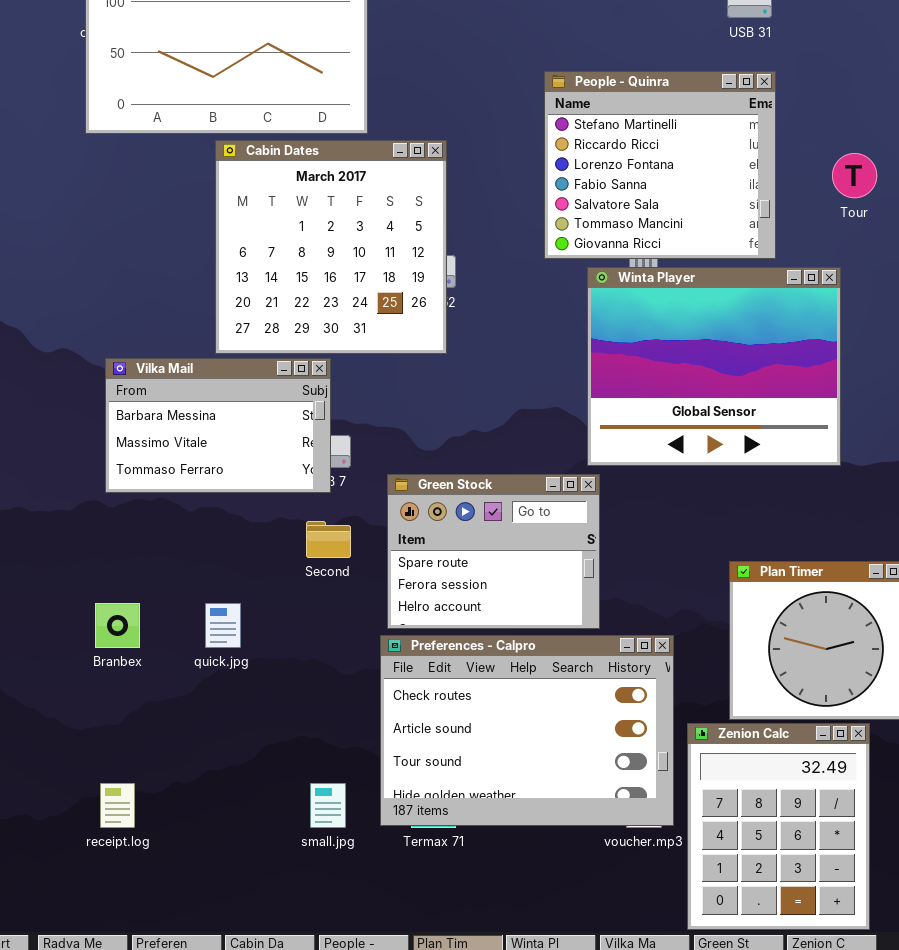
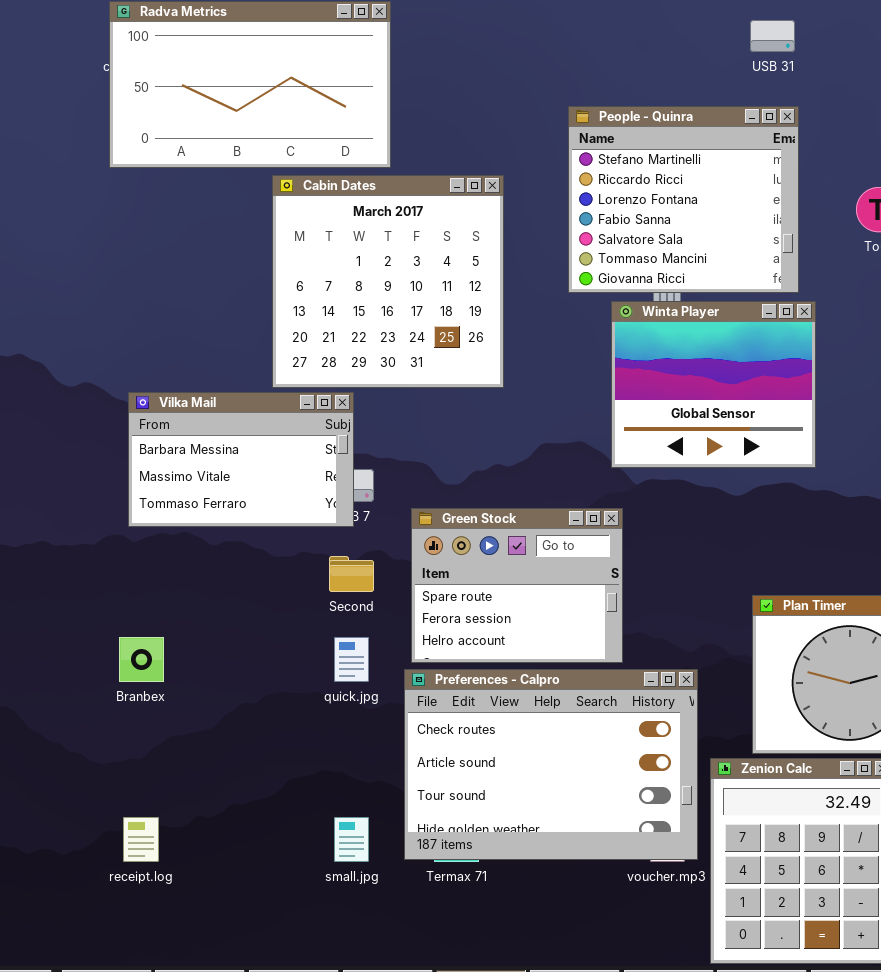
Cabin Dates: [215,140,447,354] -> [272,175,504,388], moved
Winta Player: [587,267,841,466] -> [611,301,816,468], resized
quick.jpg: [205,603,241,648] -> [334,637,369,682], moved

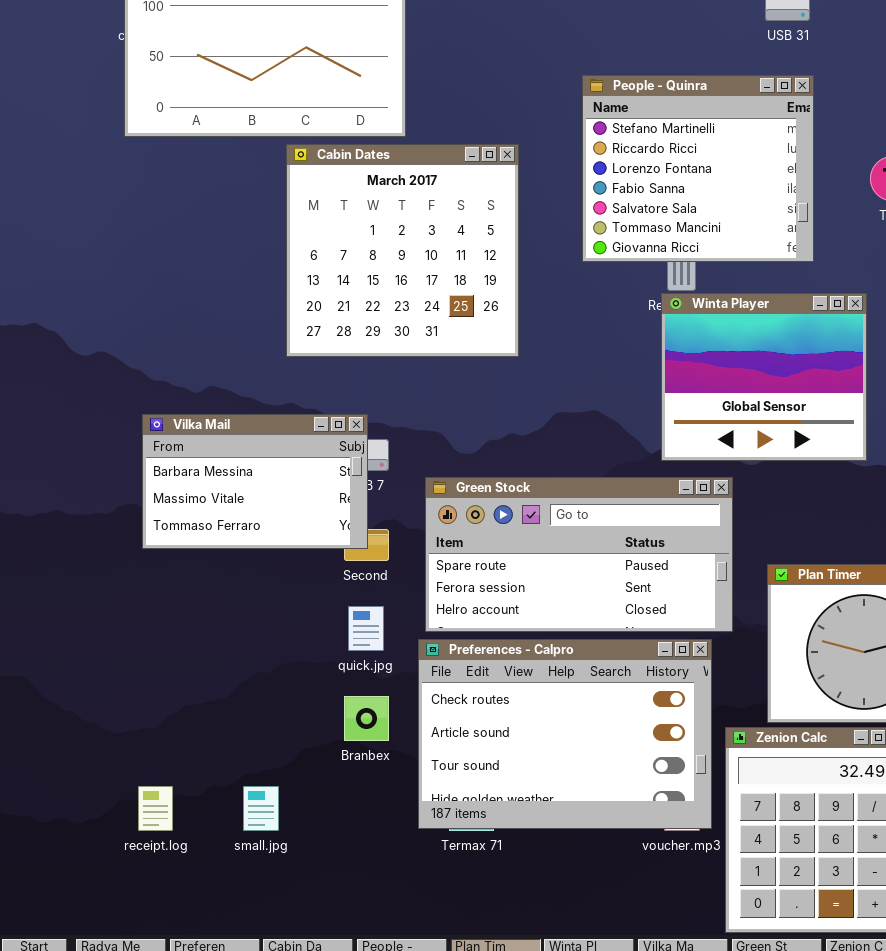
Winta Player: [611,301,816,468] -> [661,293,867,461], moved
Vilka Mail: [128,392,354,527] -> [142,414,368,549], moved
Green Stock: [411,508,623,663] -> [425,477,733,632], resized
Branbex: [119,637,164,682] -> [344,696,389,741], moved
small.jpg: [334,817,369,862] -> [243,786,279,831], moved

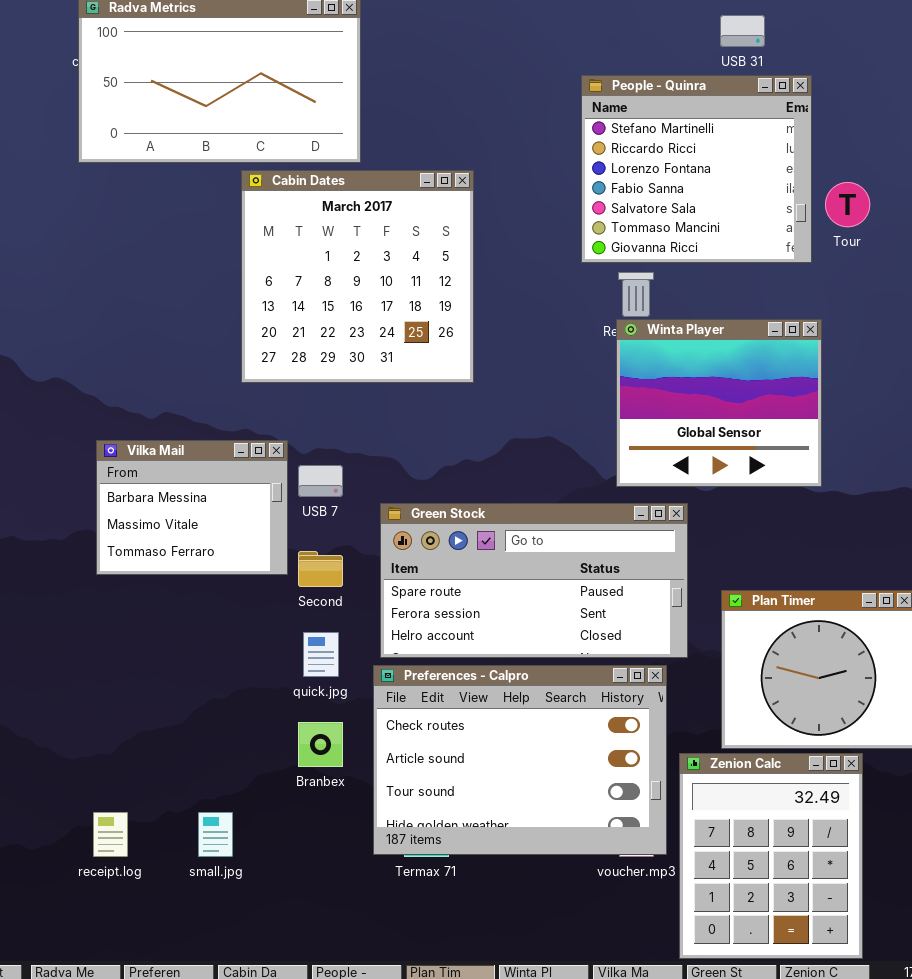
People - Quinra: [582,75,814,262] -> [581,75,812,263], moved
Vilka Mail: [142,414,368,549] -> [96,440,288,575], resized

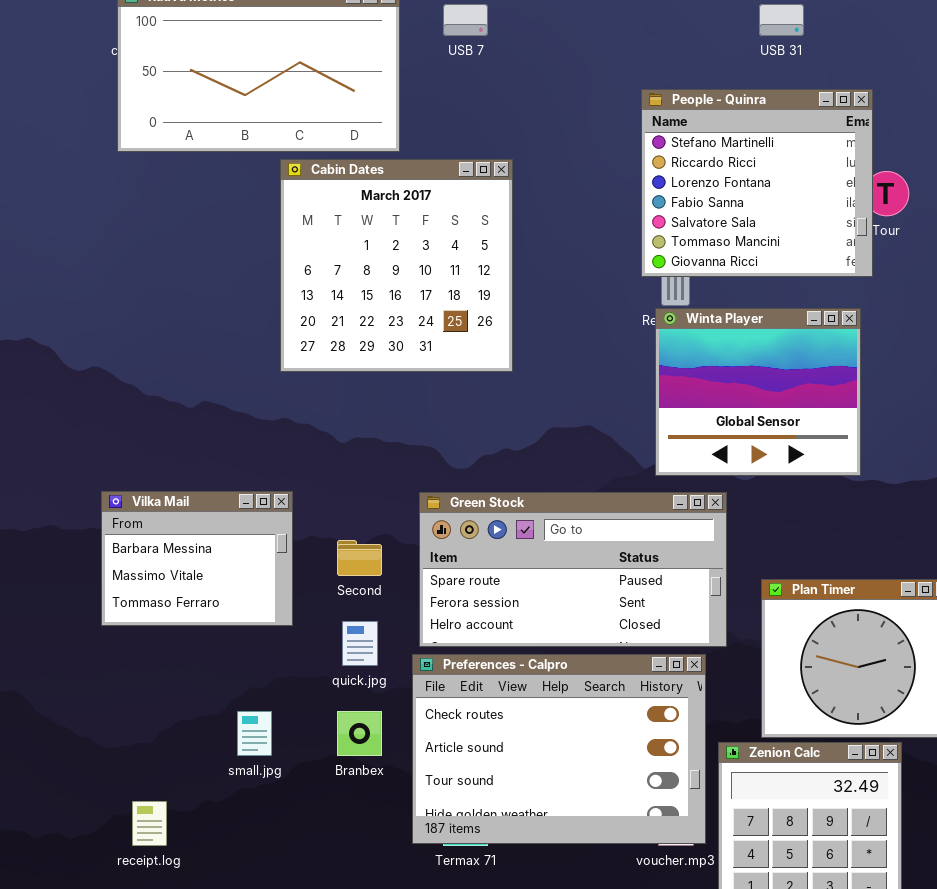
People - Quinra: [581,75,812,263] -> [641,89,873,277], moved
Vilka Mail: [96,440,288,575] -> [101,491,293,626], moved
USB 7: [298,465,343,497] -> [443,4,488,36], moved
small.jpg: [198,812,233,857] -> [237,711,272,756], moved

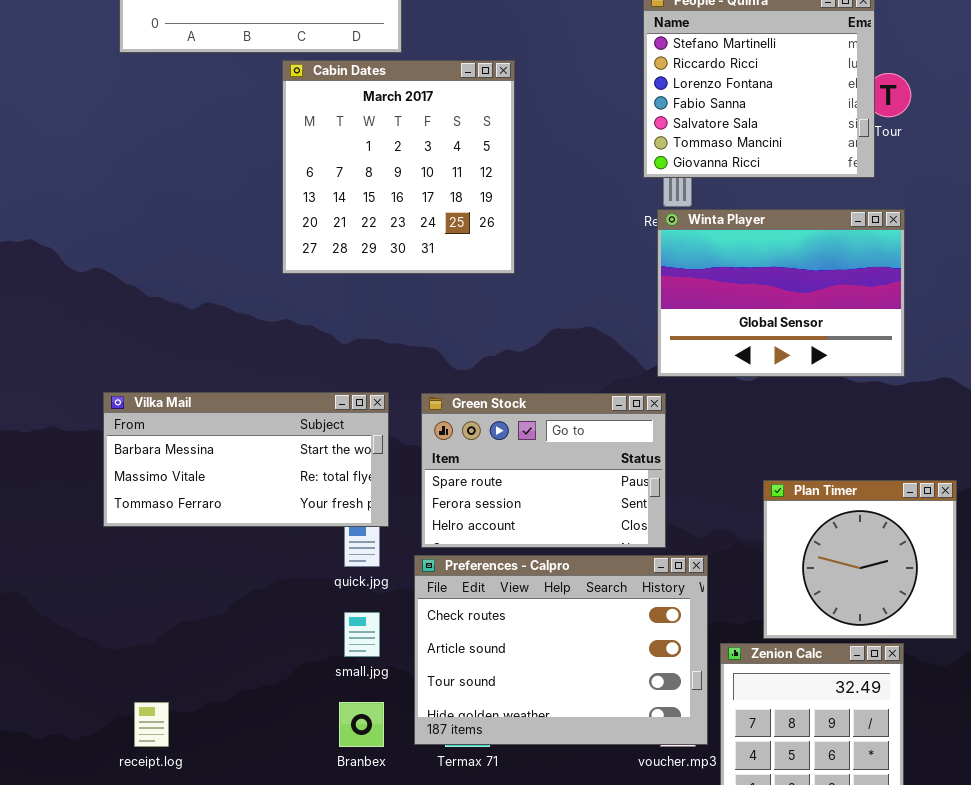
Winta Player: [655,308,861,476] -> [657,209,905,377], resized
Vilka Mail: [101,491,293,626] -> [103,392,389,527], resized
Green Stock: [419,492,727,647] -> [421,393,666,548], resized
small.jpg: [237,711,272,756] -> [344,612,380,657], moved
Branbex: [337,711,382,756] -> [339,702,384,747], moved

